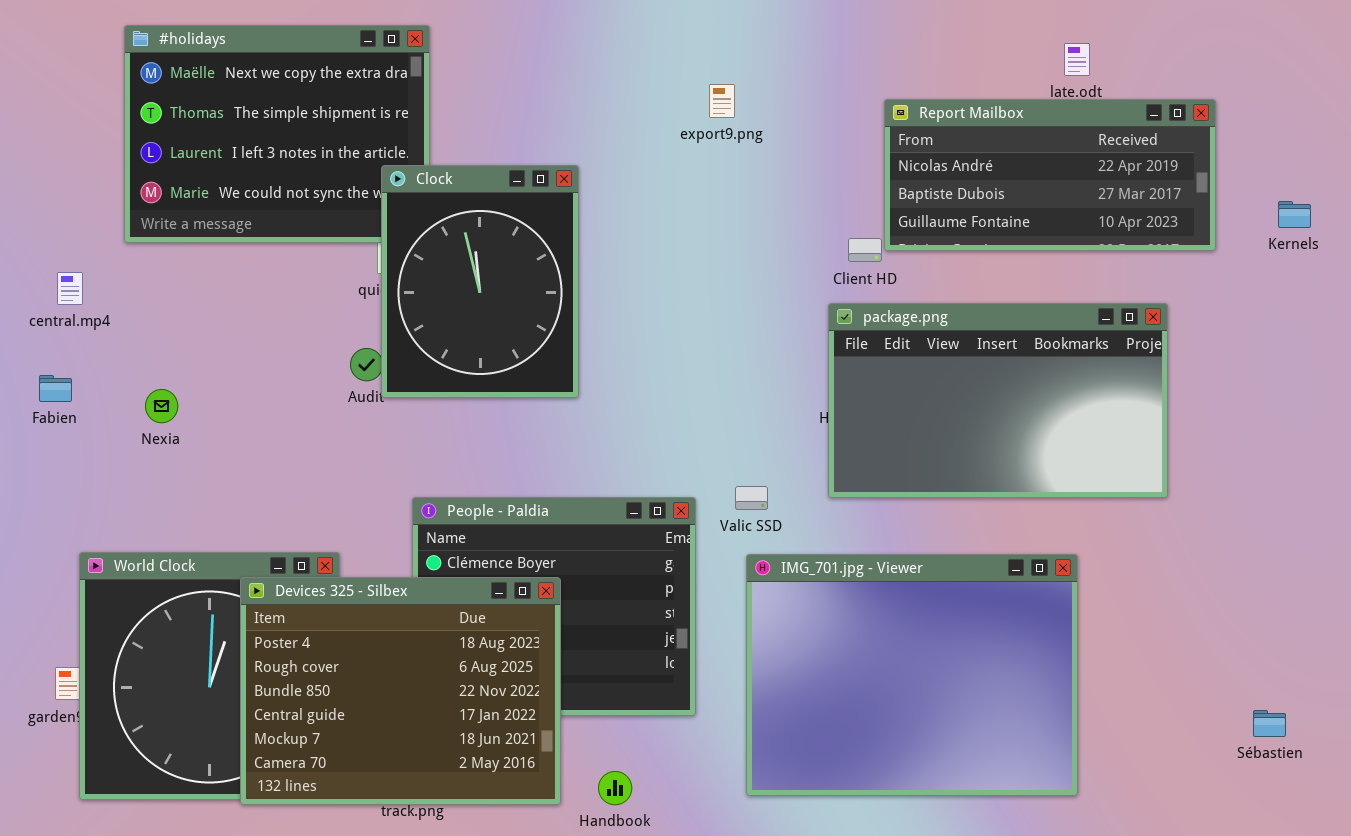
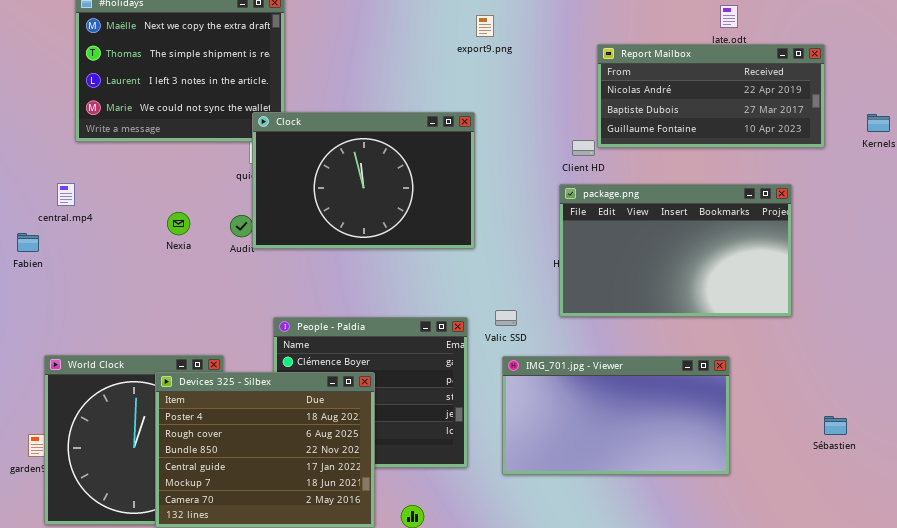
export9.png: [709,84,735,118] -> [476,15,494,37], moved
Clock: [381,165,579,398] -> [252,112,475,249], resized
central.mp4: [57,272,83,305] -> [57,183,75,206], moved
Nexia: [145,389,178,423] -> [167,212,190,235], moved
IMG_701.jpg - Viewer: [746,554,1078,796] -> [502,356,730,475], resized
Sébastien: [1253,710,1286,737] -> [824,416,847,435], moved

